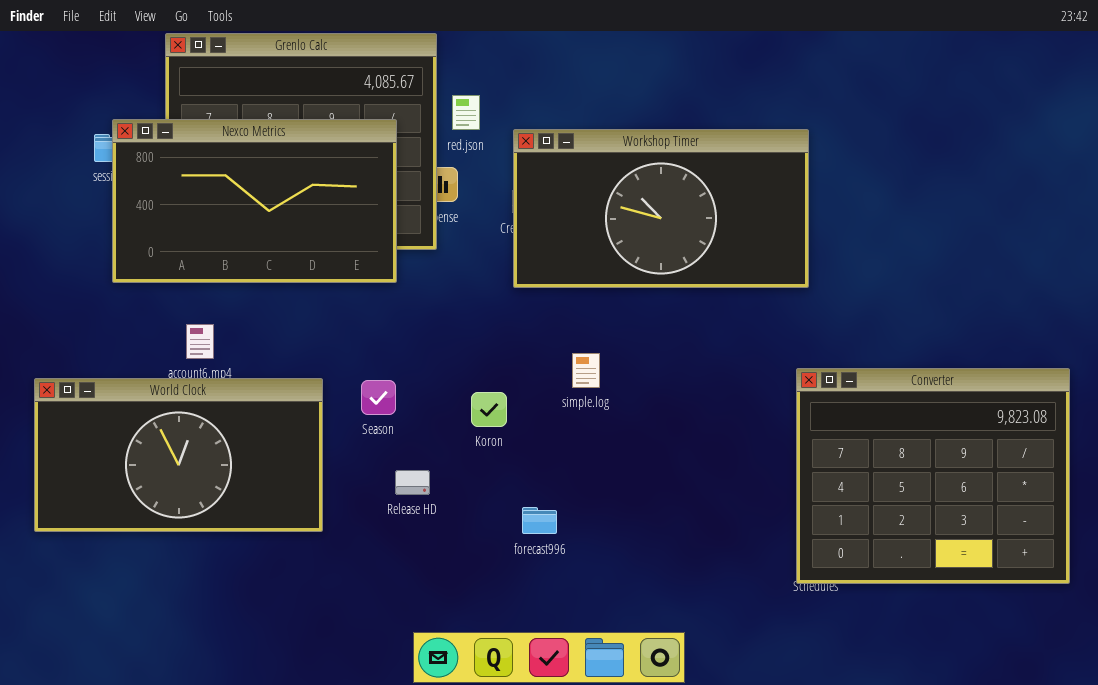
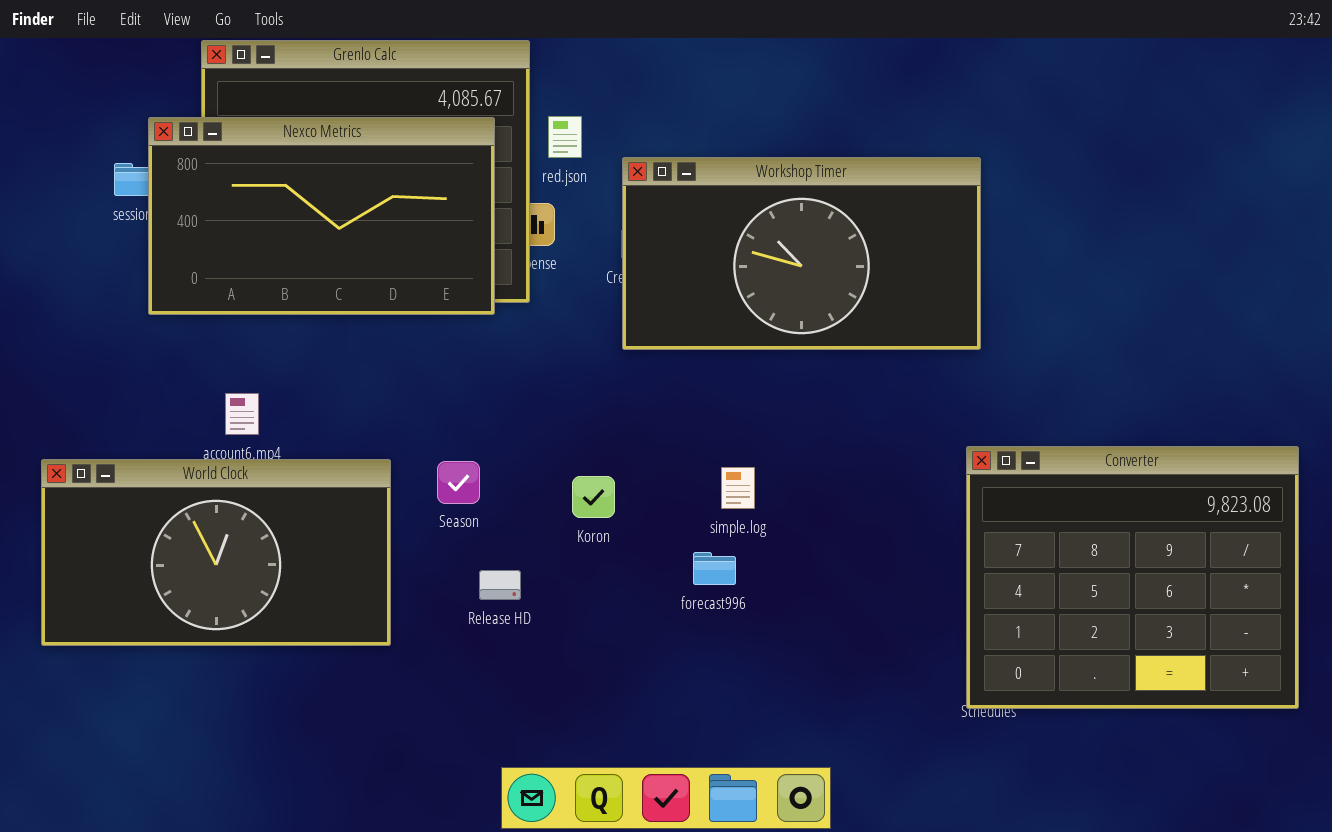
Nexco Metrics: [112,119,397,283] -> [148,117,495,315], moved
simple.log: [572,353,600,388] -> [721,467,755,509], moved
forecast996: [522,507,557,534] -> [693,552,736,585], moved

